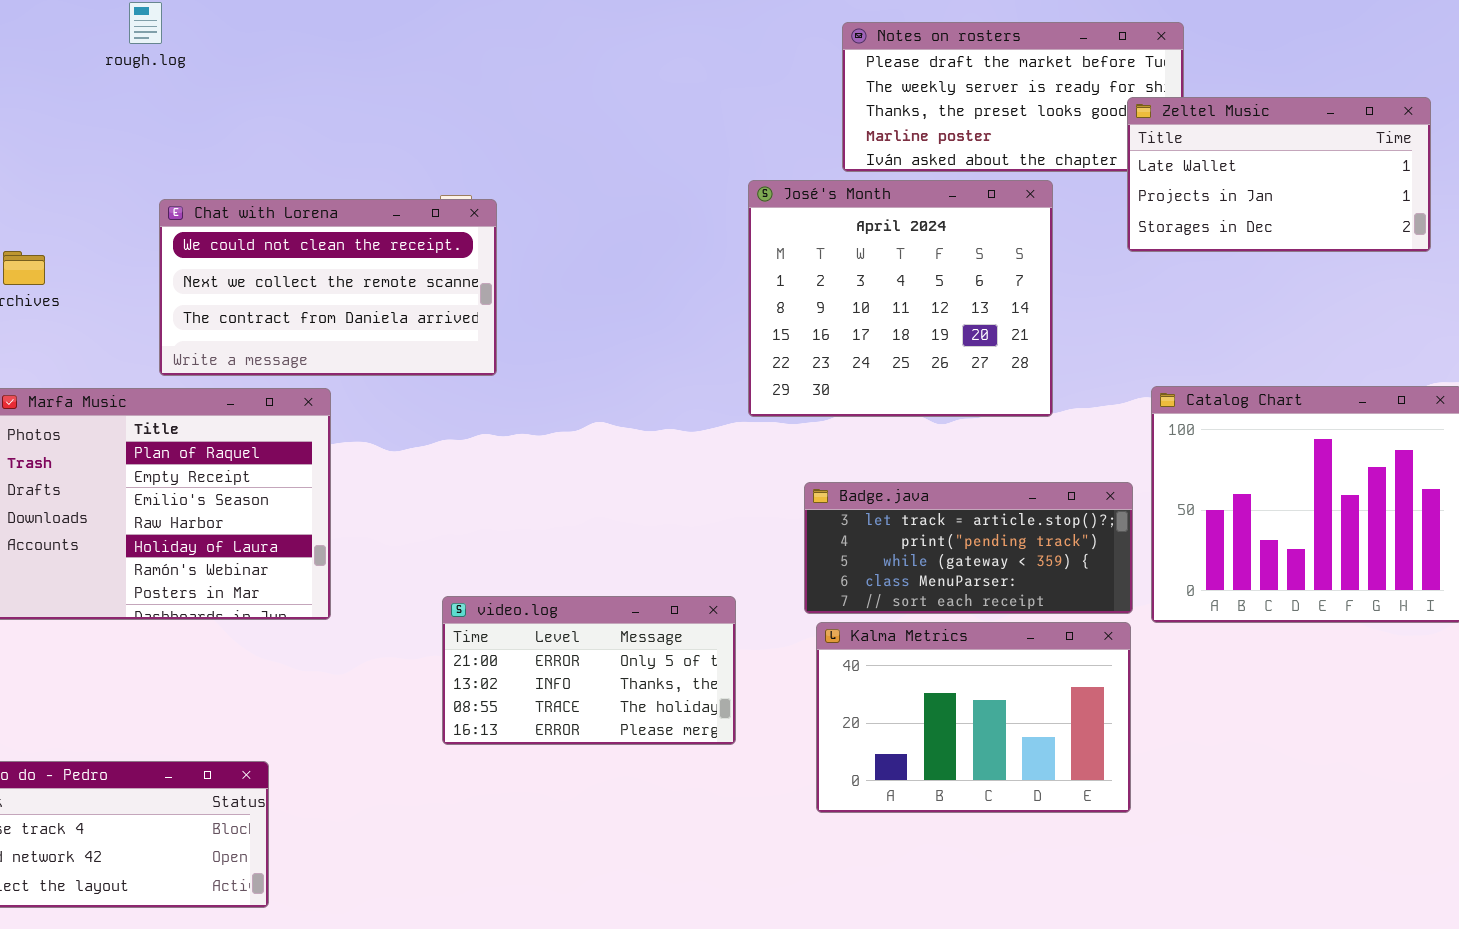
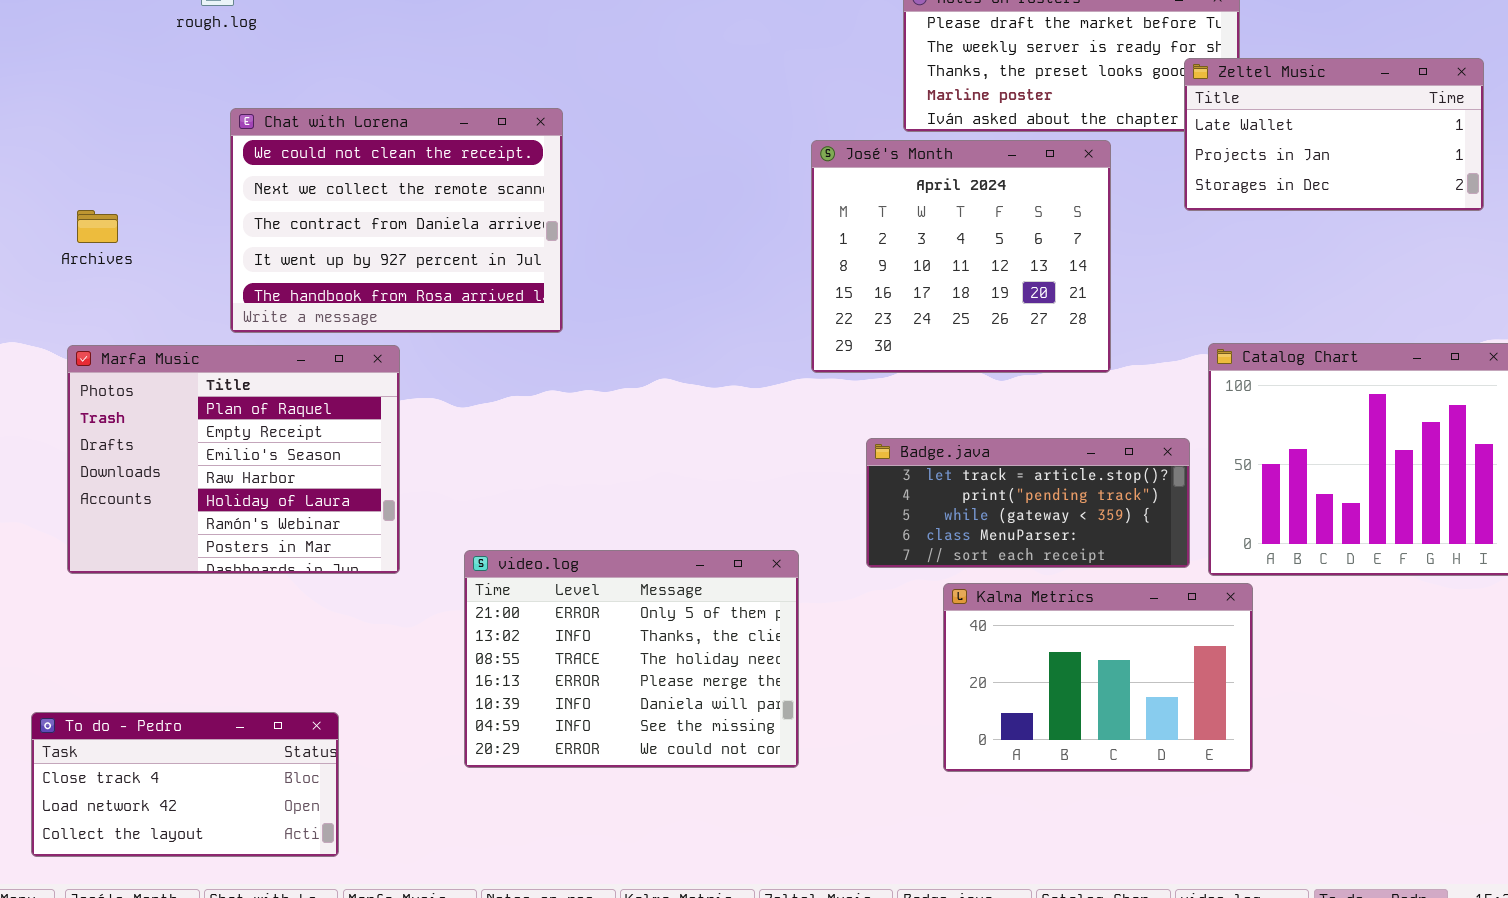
Chat with Lorena: [159,199,497,376] -> [230,108,563,333], resized
video.log: [442,596,736,745] -> [464,550,799,768], resized
Kalma Metrics: [816,622,1131,813] -> [943,583,1253,772], moved

